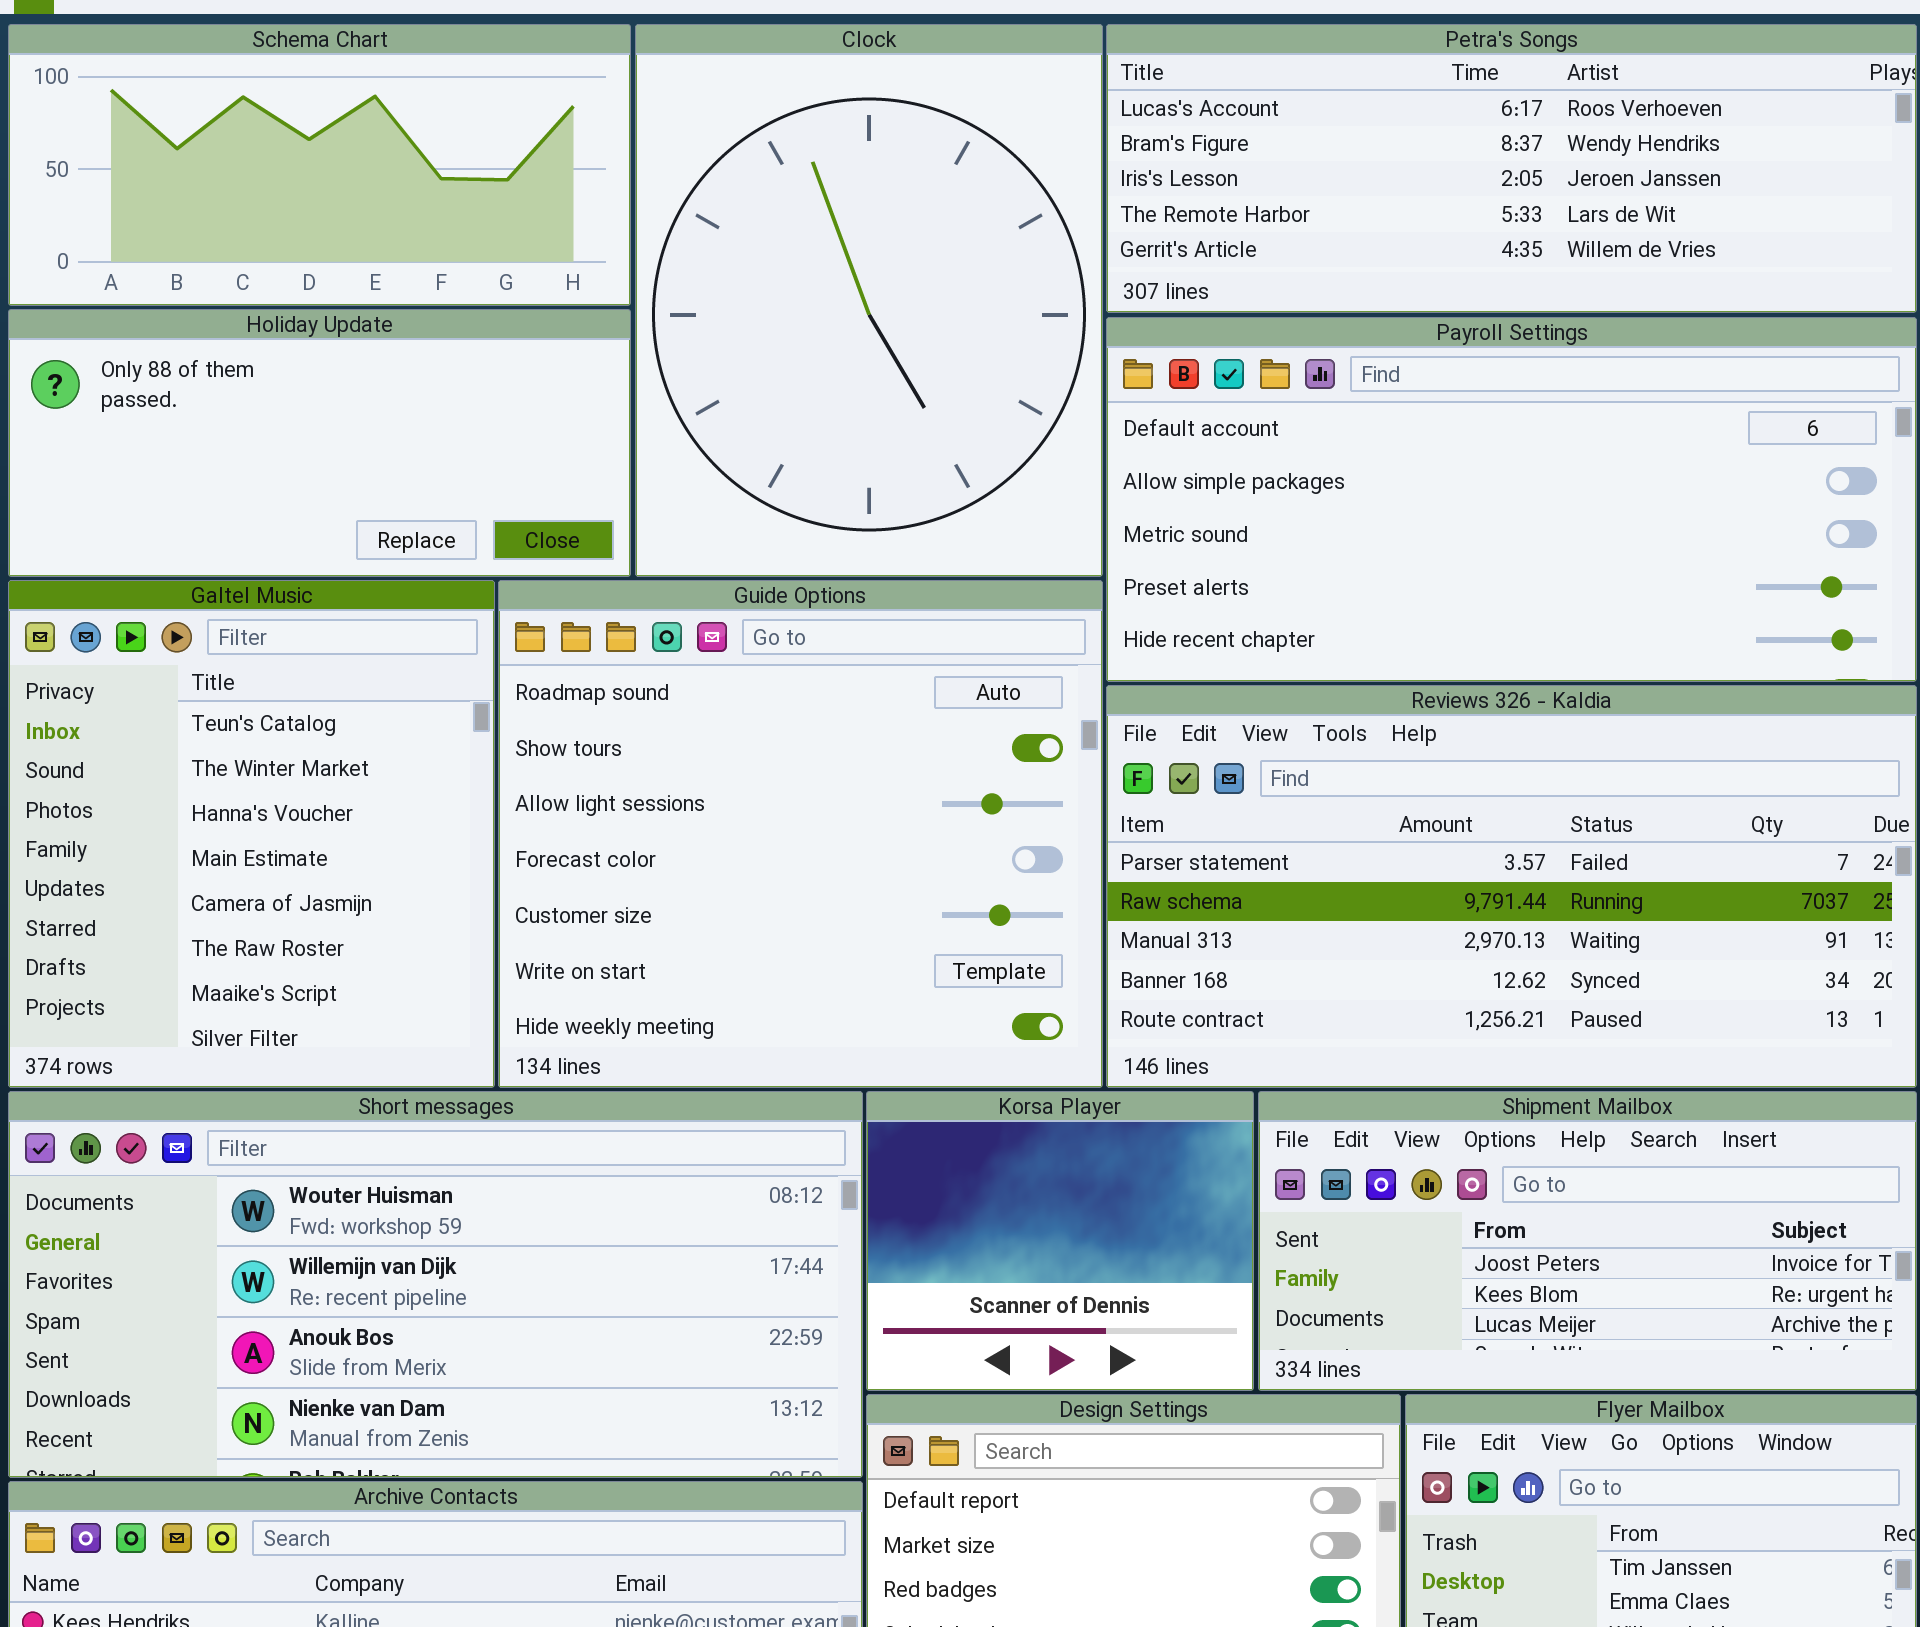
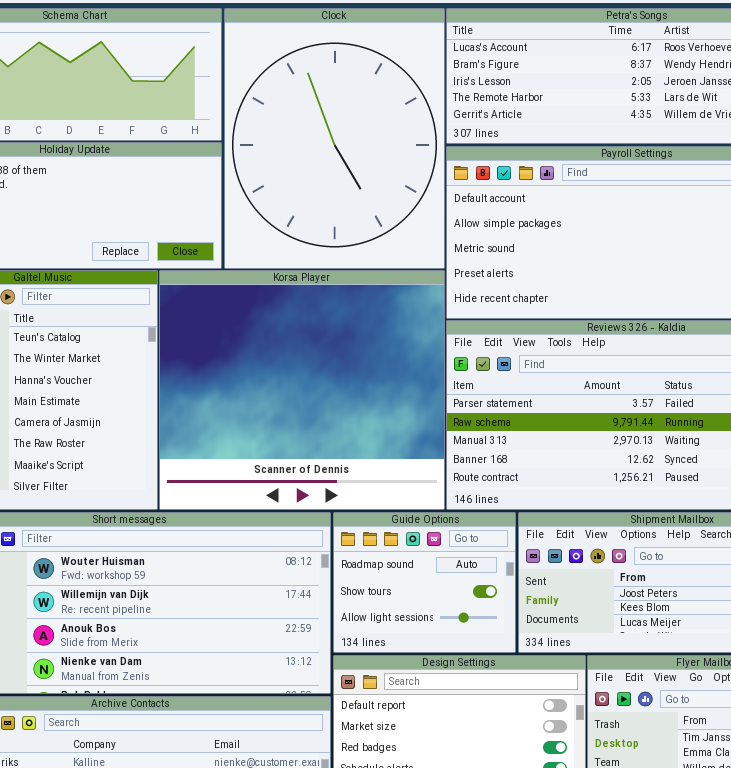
Guide Options: [498,580,1103,1088] -> [333,512,516,653], moved, resized
Korsa Player: [866,1091,1254,1391] -> [159,270,445,510], moved, resized

